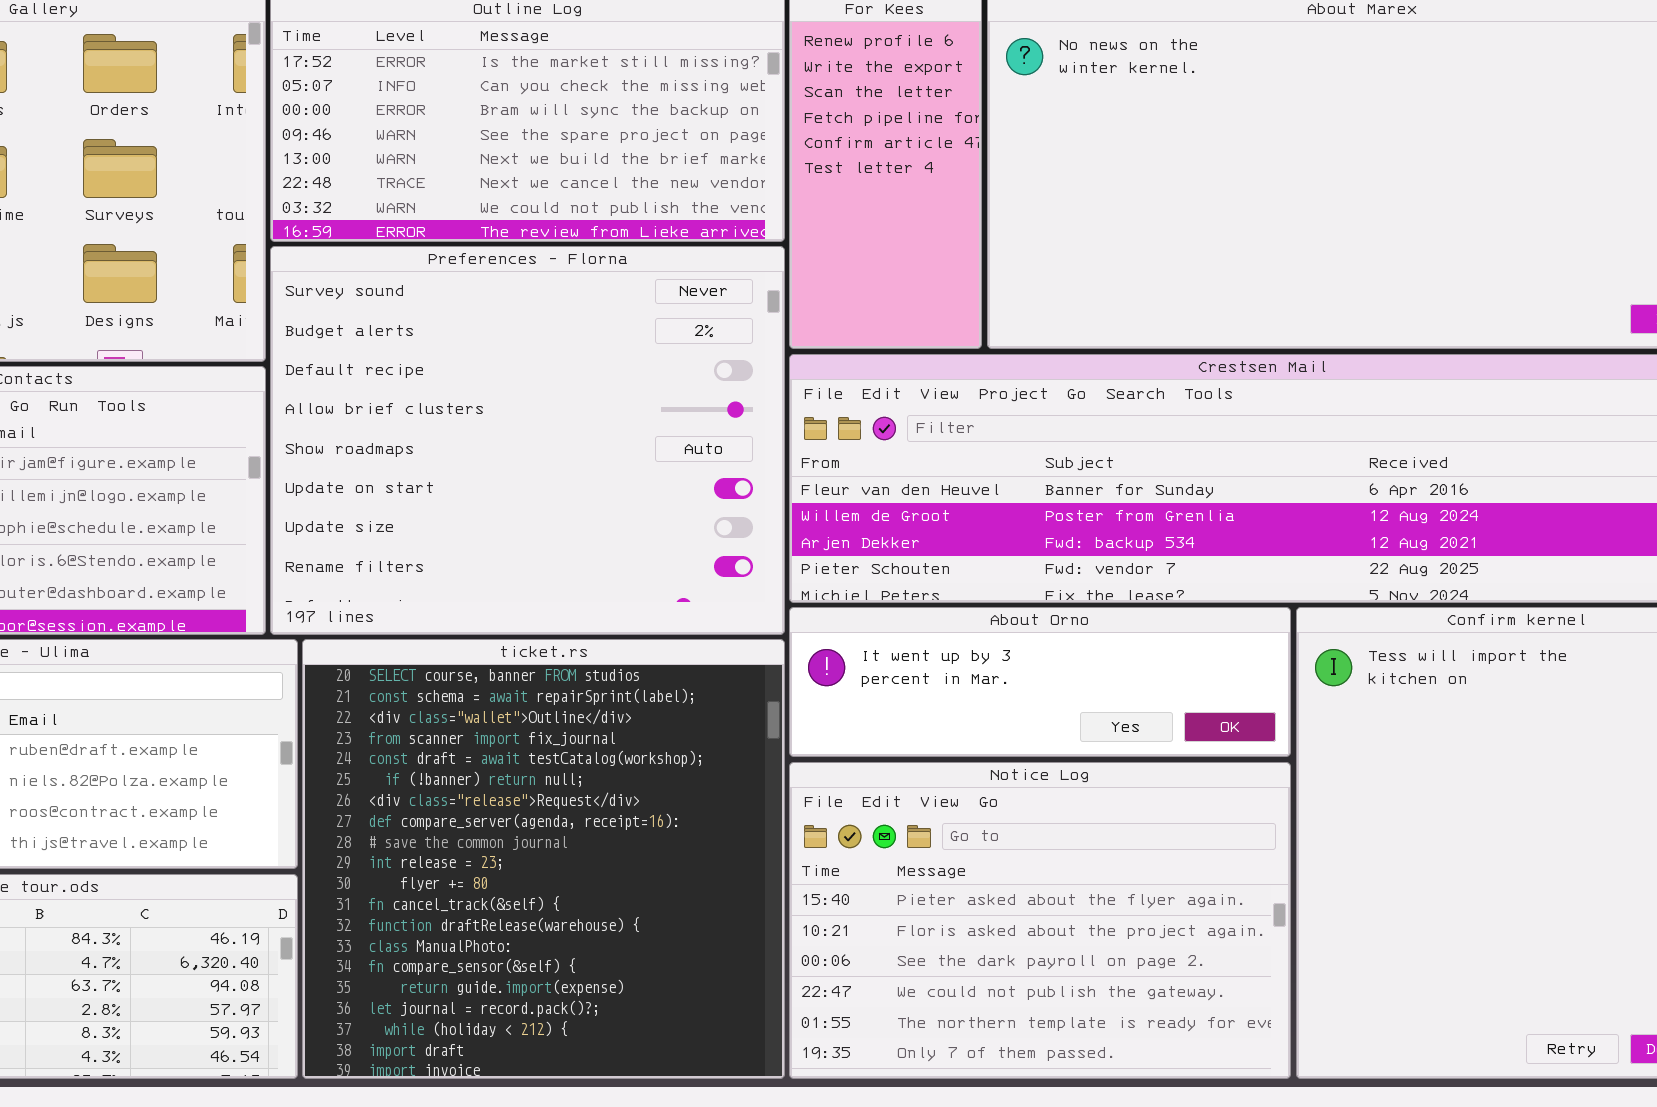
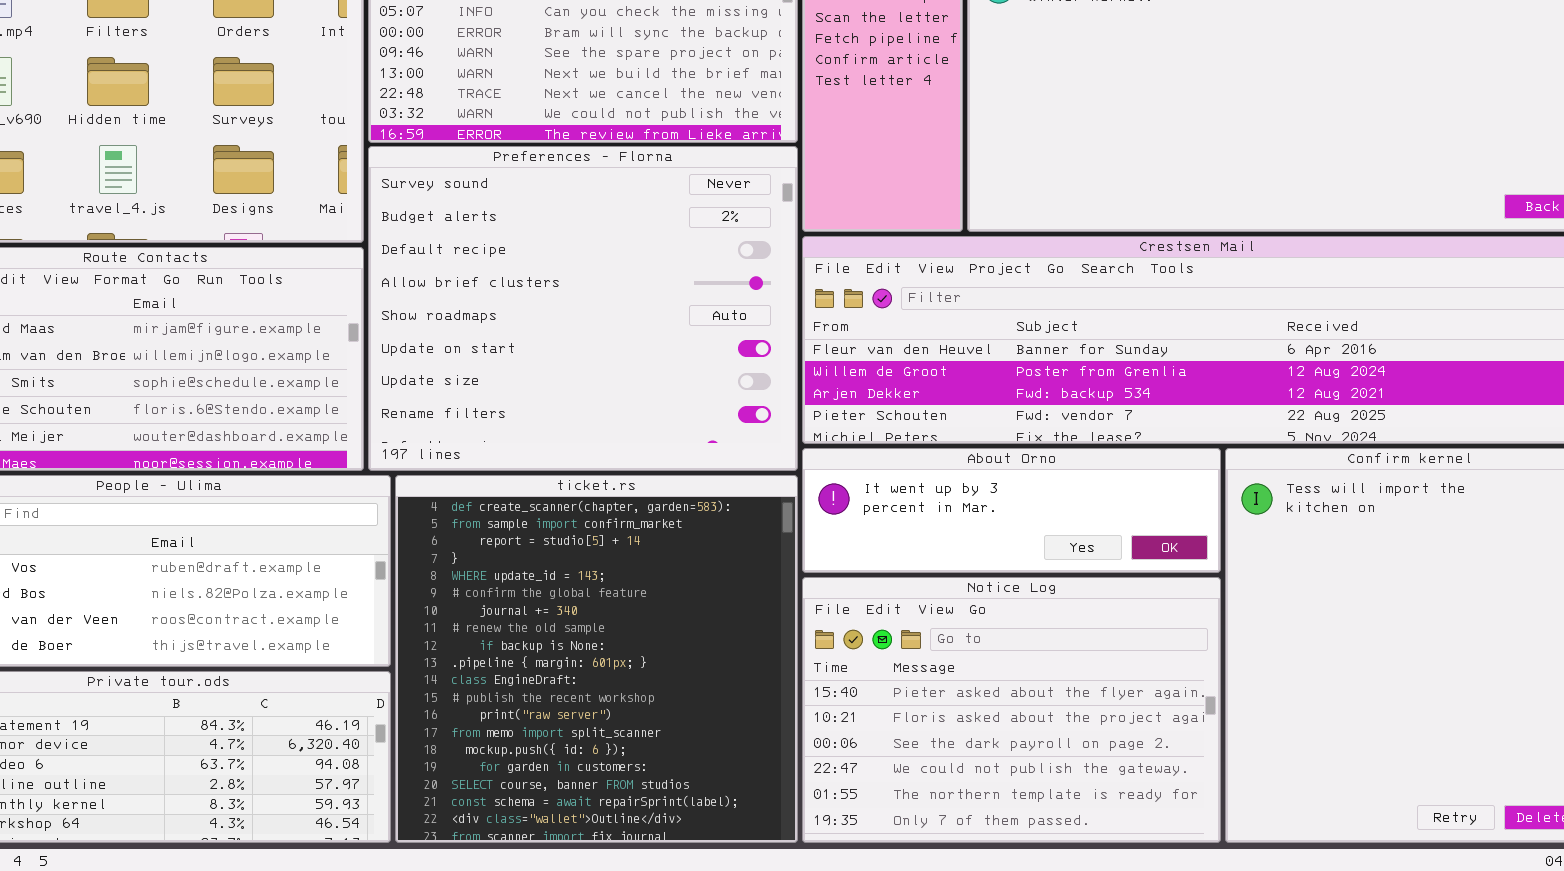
ticket.rs: [302,639,785,1079] -> [395,475,798,843], scrolled up 16 rows

